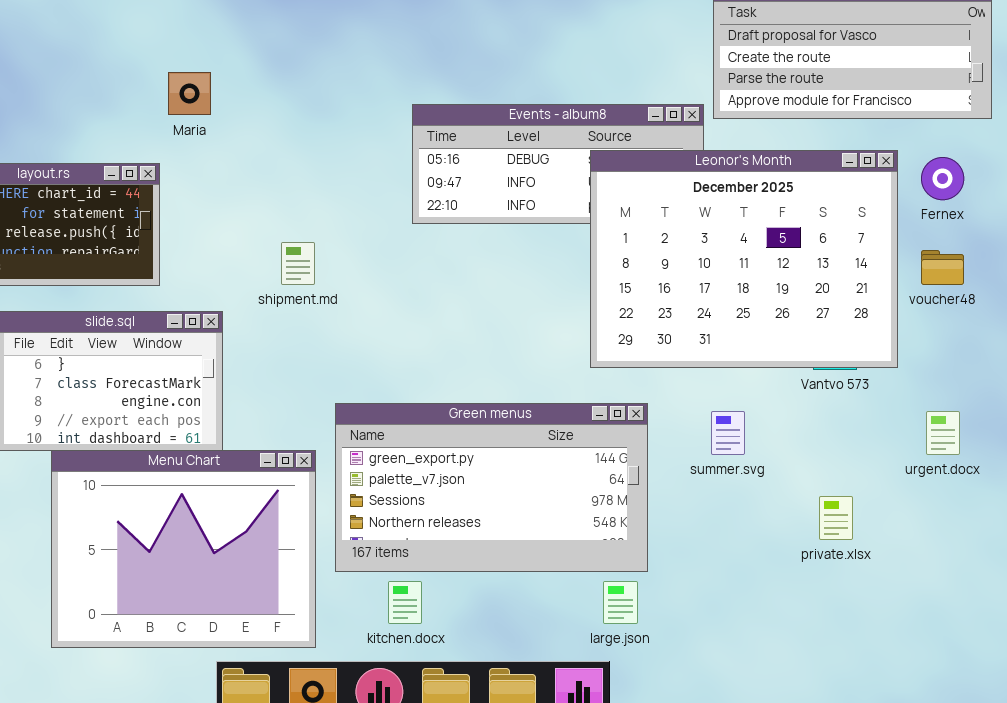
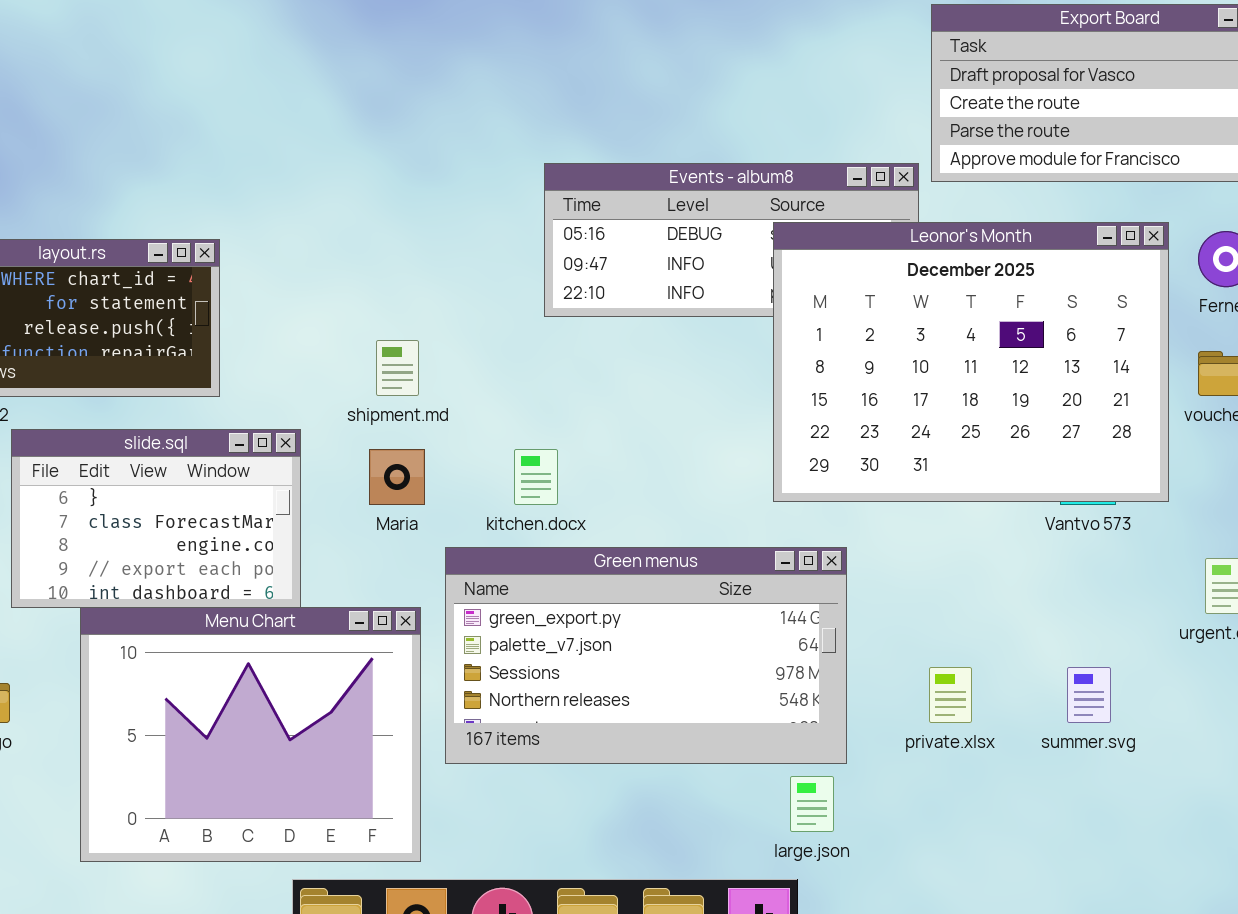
Maria: [168,72,211,115] -> [369,449,425,505], moved
summer.svg: [711,411,745,455] -> [1067,667,1111,723], moved
private.xlsx: [819,496,853,540] -> [929,667,972,723], moved
kitchen.docx: [388,581,422,624] -> [514,449,558,505], moved

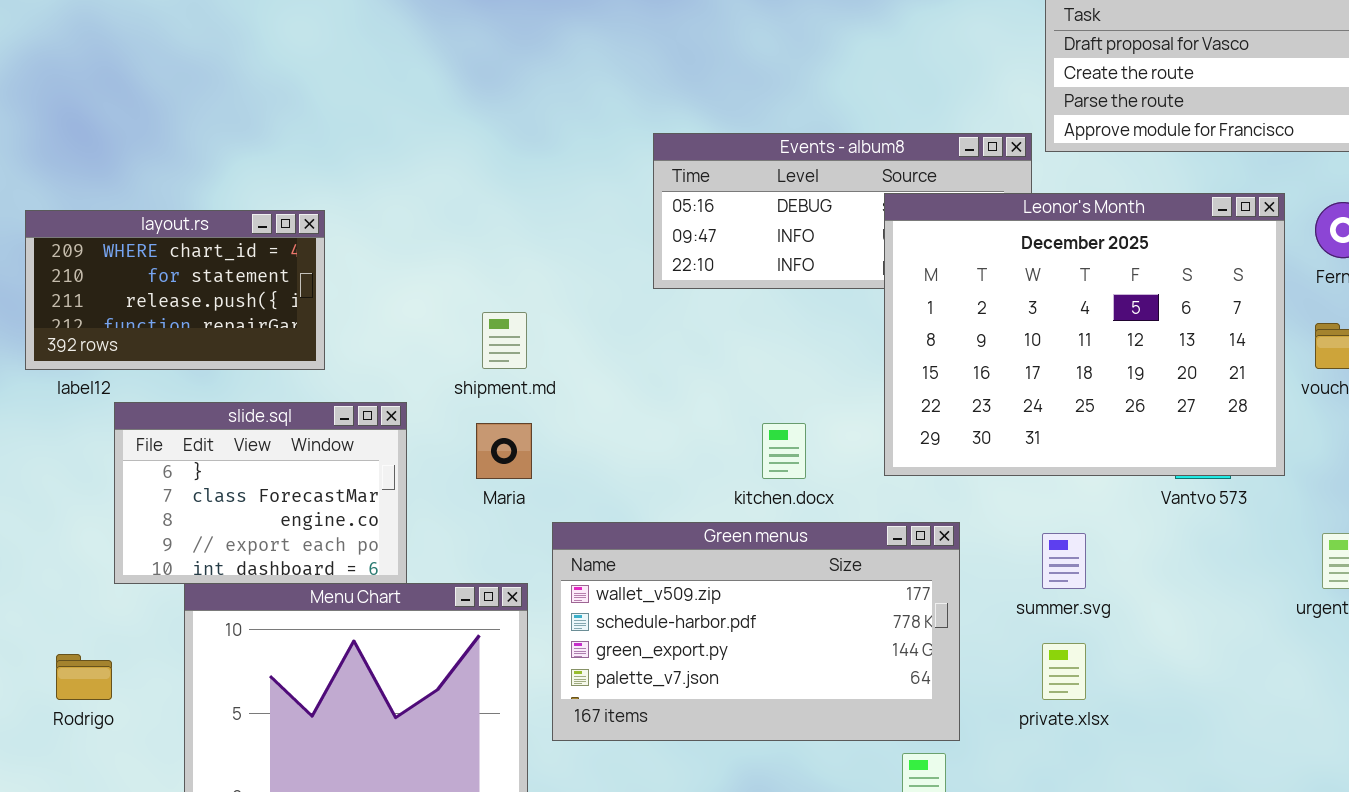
kitchen.docx: [514,449,558,505] -> [762,423,806,479], moved
Green menus: [445,547,847,764] -> [552,522,960,741], scrolled up 2 rows
summer.svg: [1067,667,1111,723] -> [1042,533,1086,589], moved

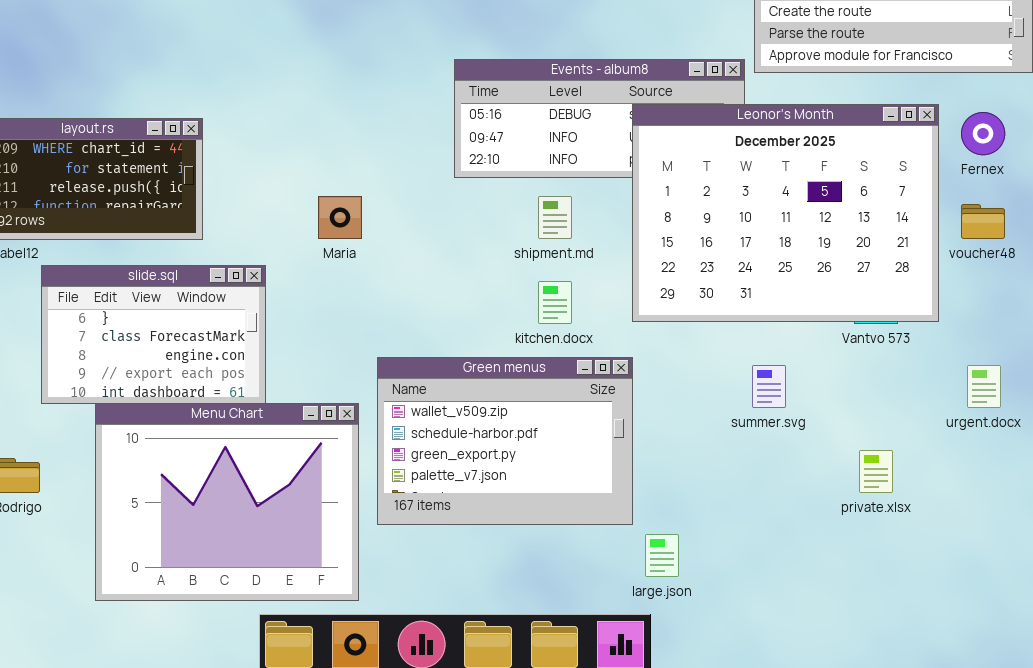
shipment.md: [482,312,527,369] -> [538,196,572,239], moved
Maria: [476,423,532,479] -> [318,196,362,239], moved
Green menus: [552,522,960,741] -> [377,357,633,525], resized
private.xlsx: [1042,643,1086,700] -> [859,450,893,493], moved

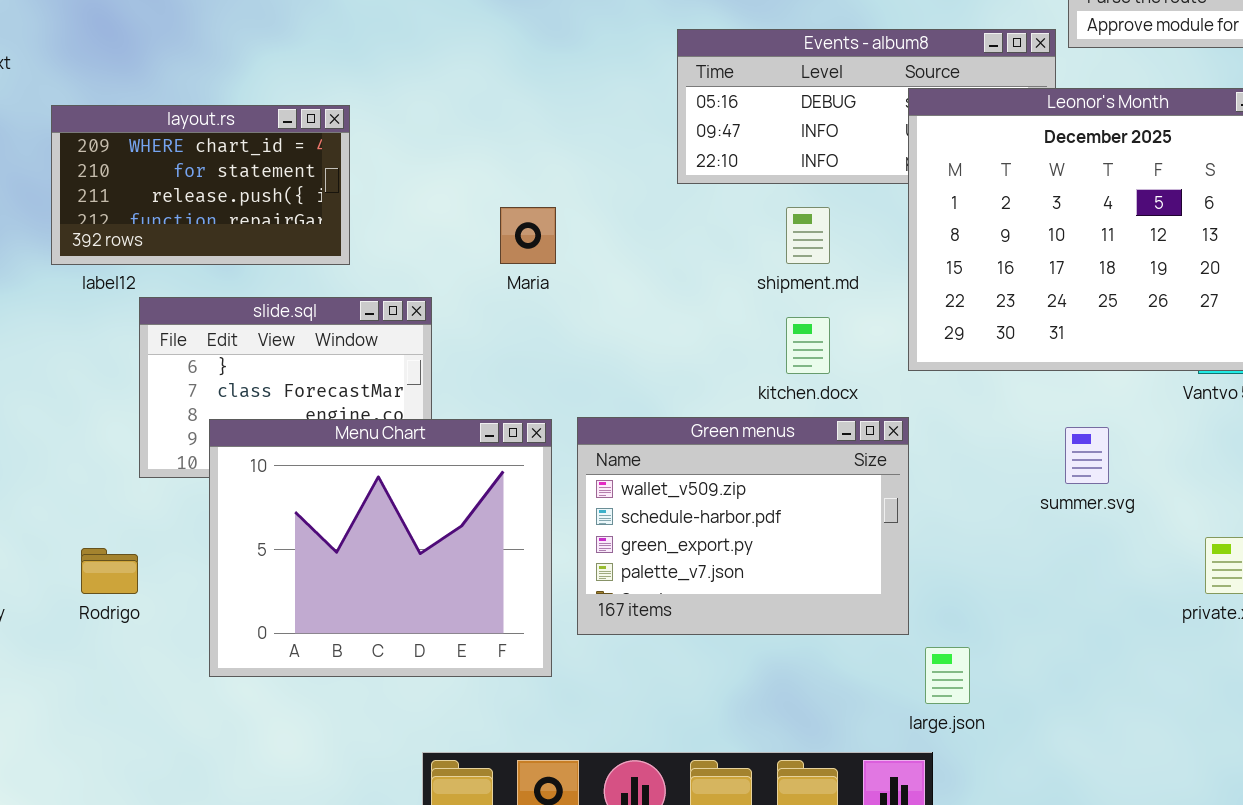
Menu Chart: [95,403,359,601] -> [209,419,552,677], moved

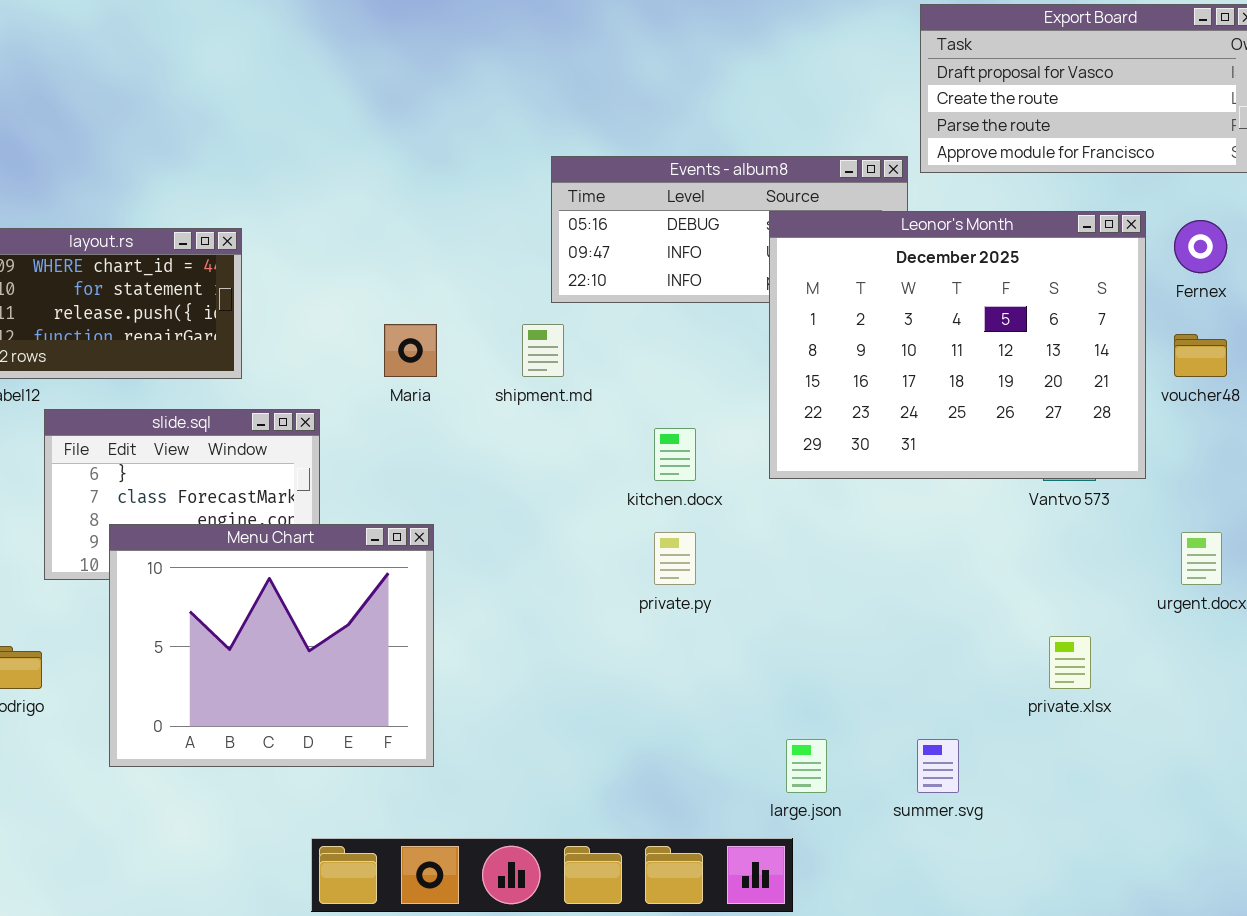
shipment.md: [786,207,830,264] -> [522,324,564,377], moved
Green menus: [577,417,909,635] -> none, closed
summer.svg: [1065,427,1109,484] -> [917,739,959,793], moved

